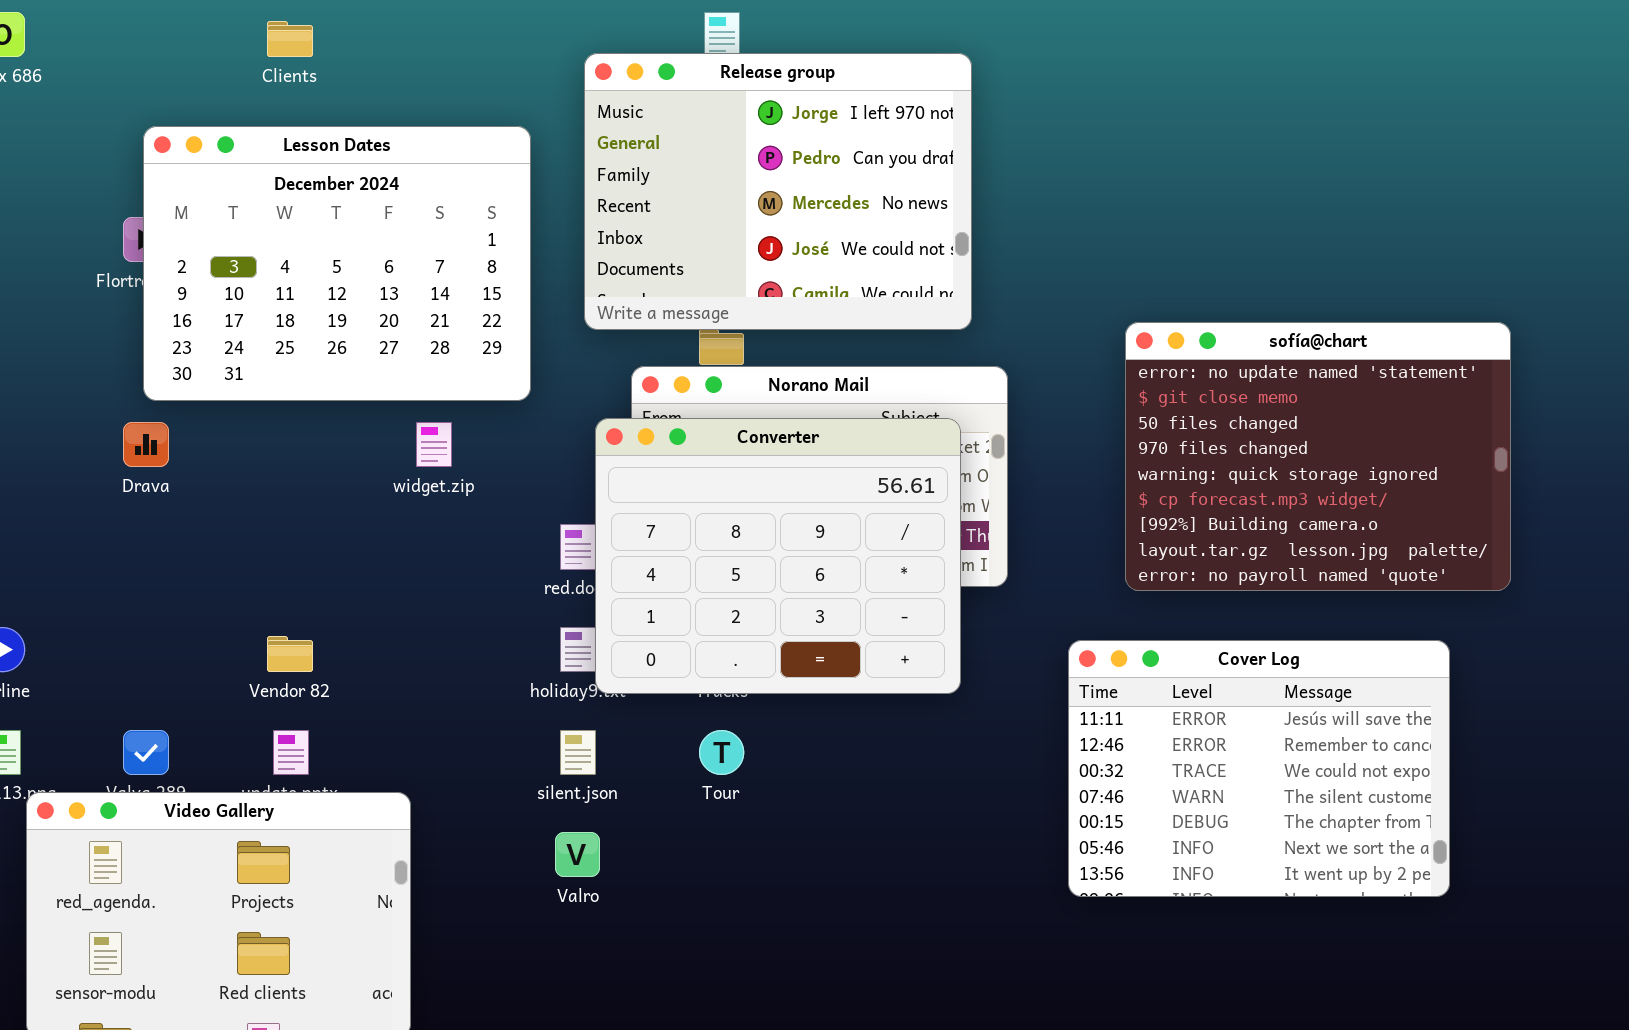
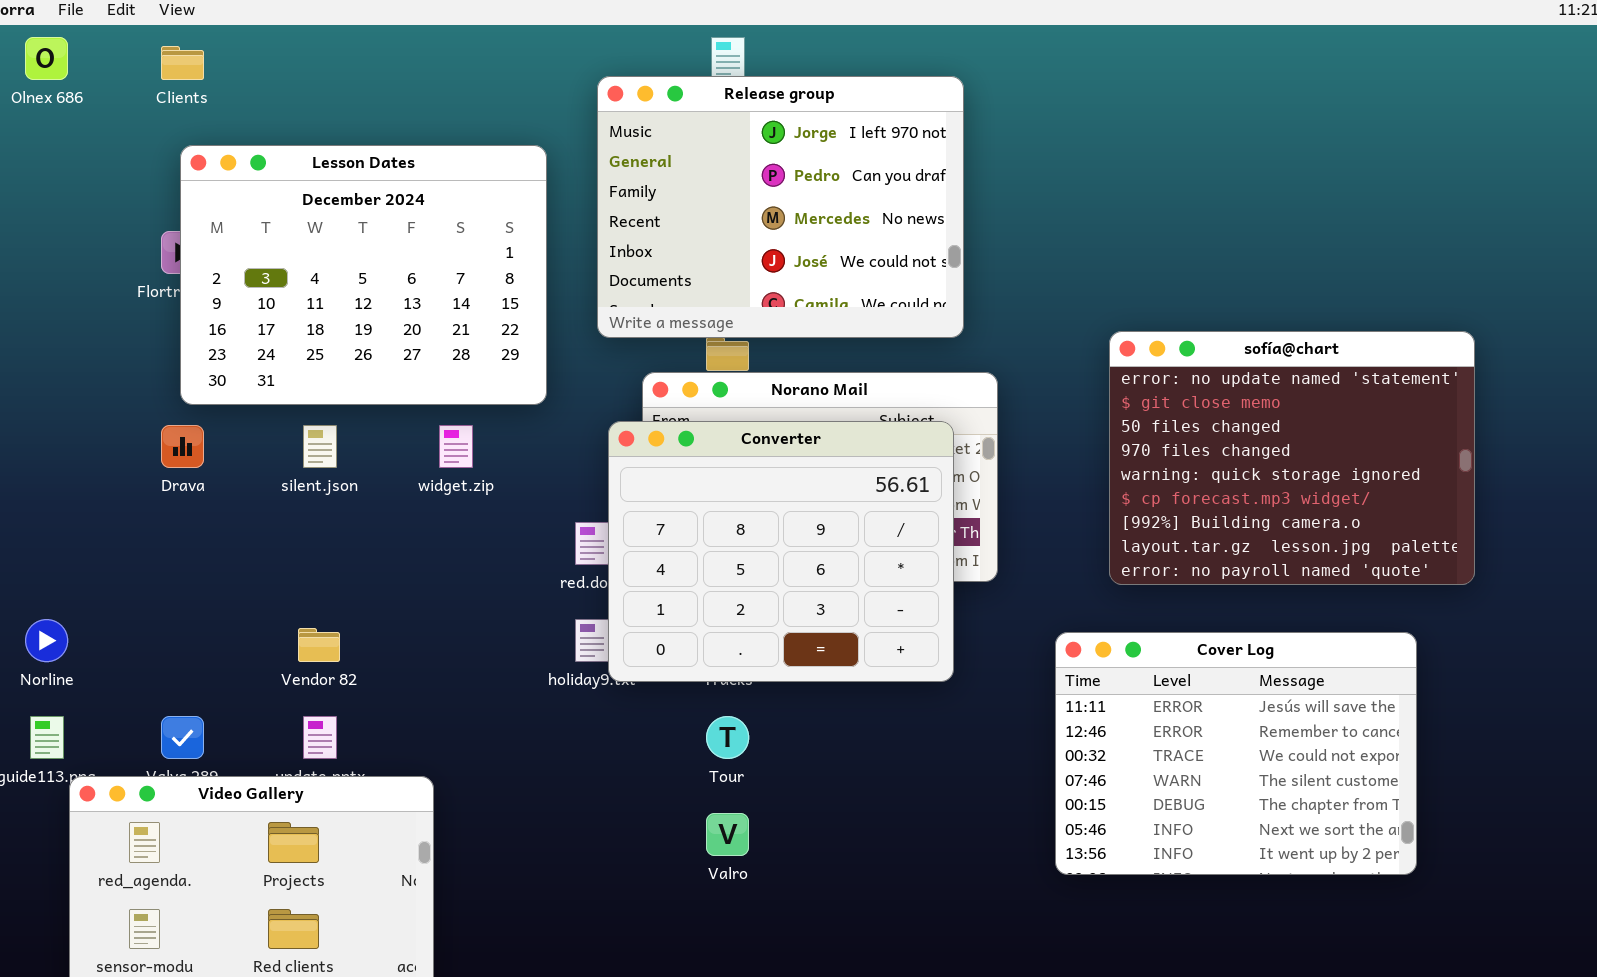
Clients: [267,21,313,57] -> [161,46,204,80], moved
silent.json: [560,730,596,775] -> [303,425,337,468], moved
Valro: [555,832,600,877] -> [706,813,749,856], moved

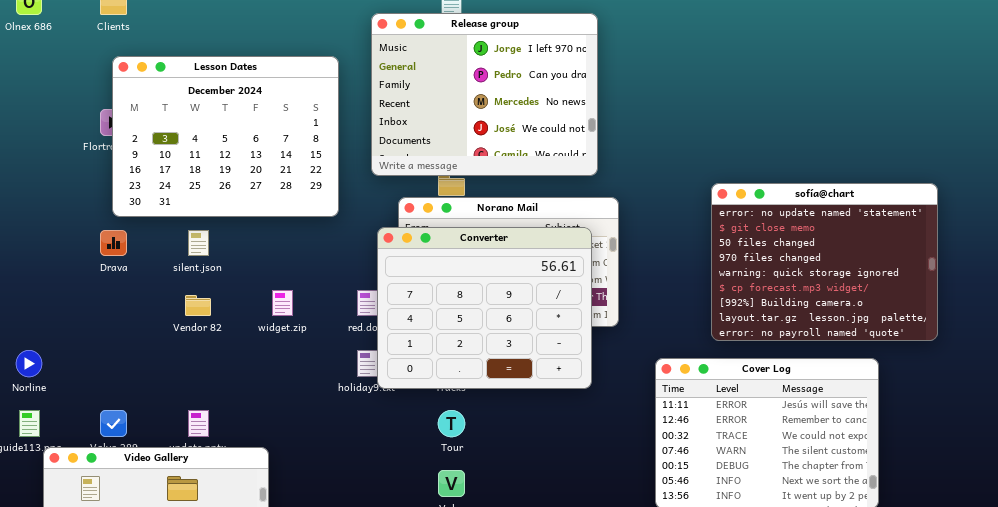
sofía@chart: [1109,331,1475,585] -> [711,183,938,341], moved
widget.zip: [439,425,473,468] -> [272,290,293,316], moved
Vendor 82: [298,628,340,662] -> [185,295,211,316], moved

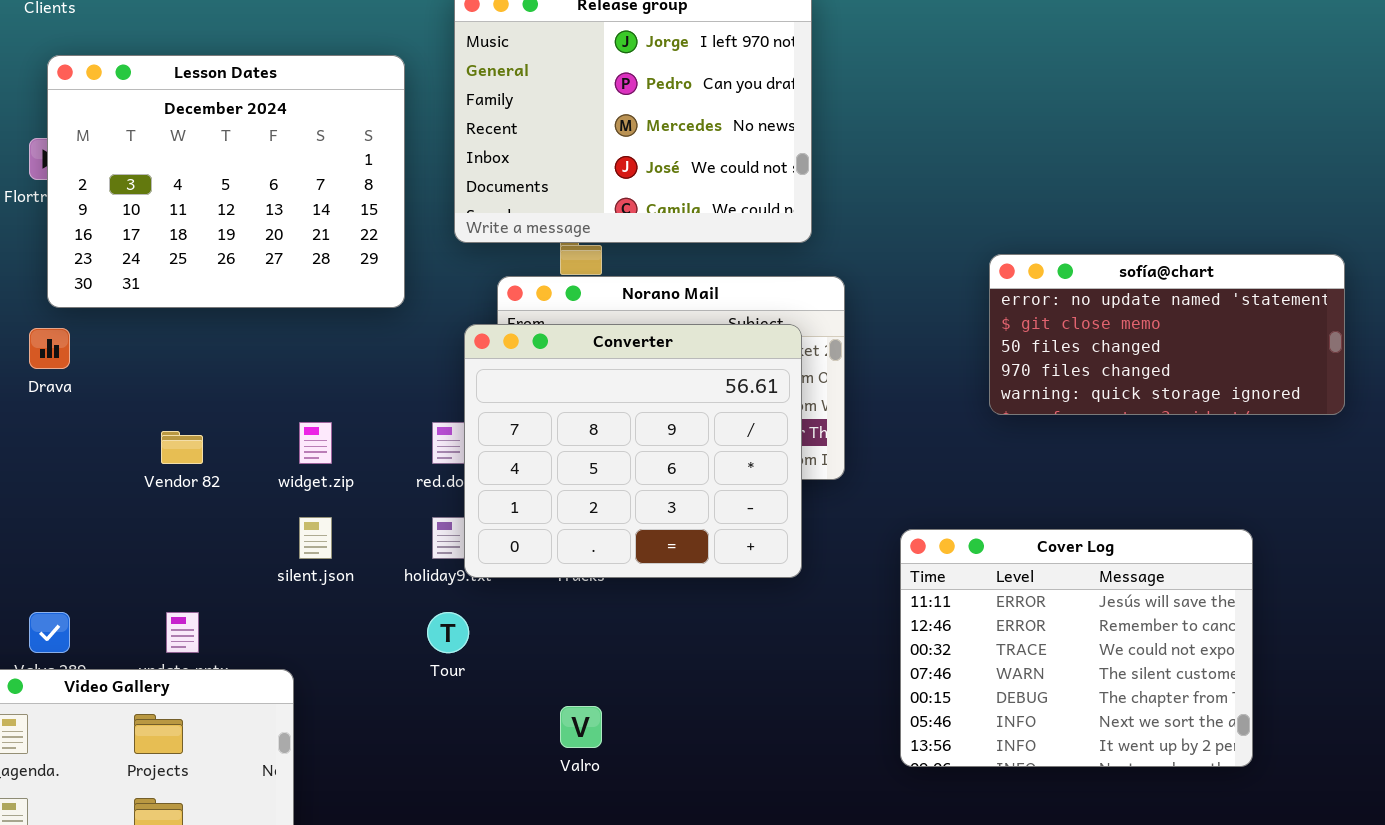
sofía@chart: [711,183,938,341] -> [989,254,1345,415], resized
silent.json: [188,230,209,256] -> [299,517,332,559], moved
Tour: [438,410,465,437] -> [427,612,469,653], moved

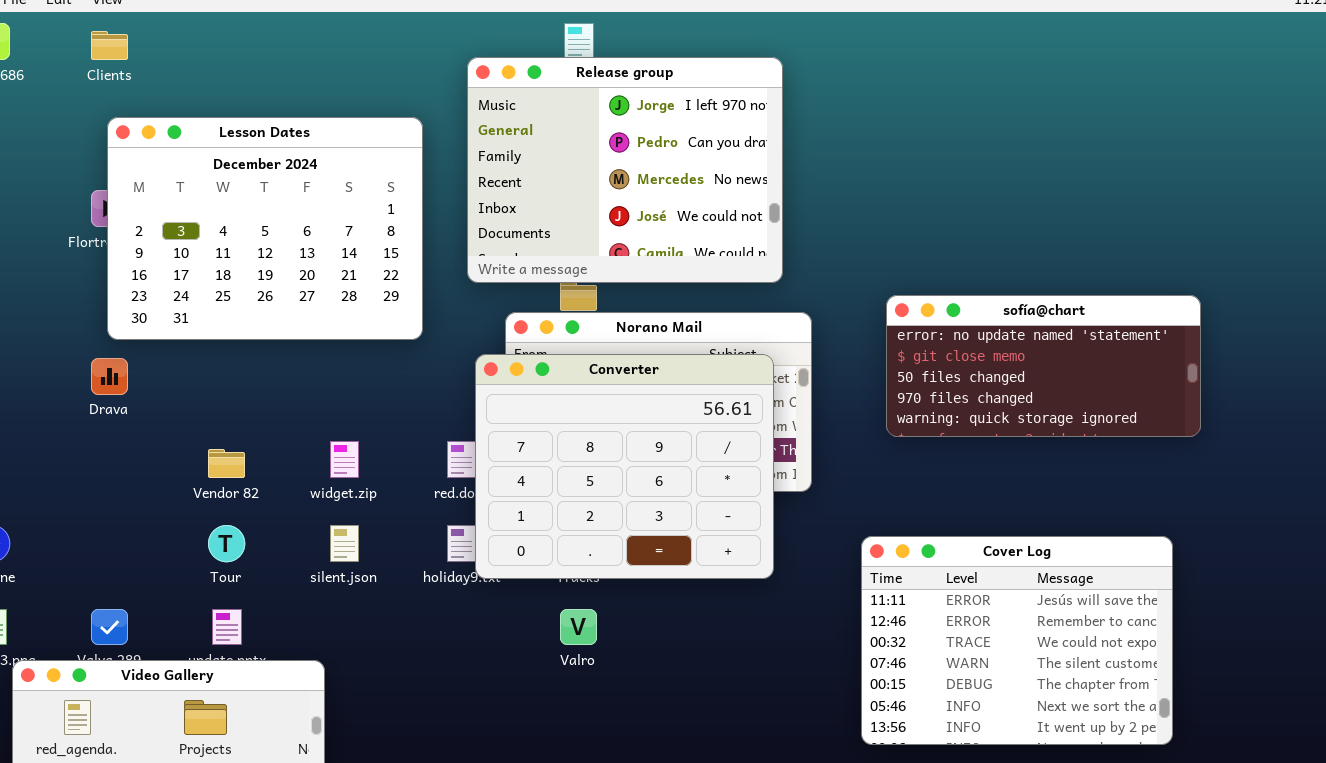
sofía@chart: [989,254,1345,415] -> [886,295,1201,437], moved
Tour: [427,612,469,653] -> [208,525,245,562], moved
Valro: [560,706,602,748] -> [560,609,597,645], moved

